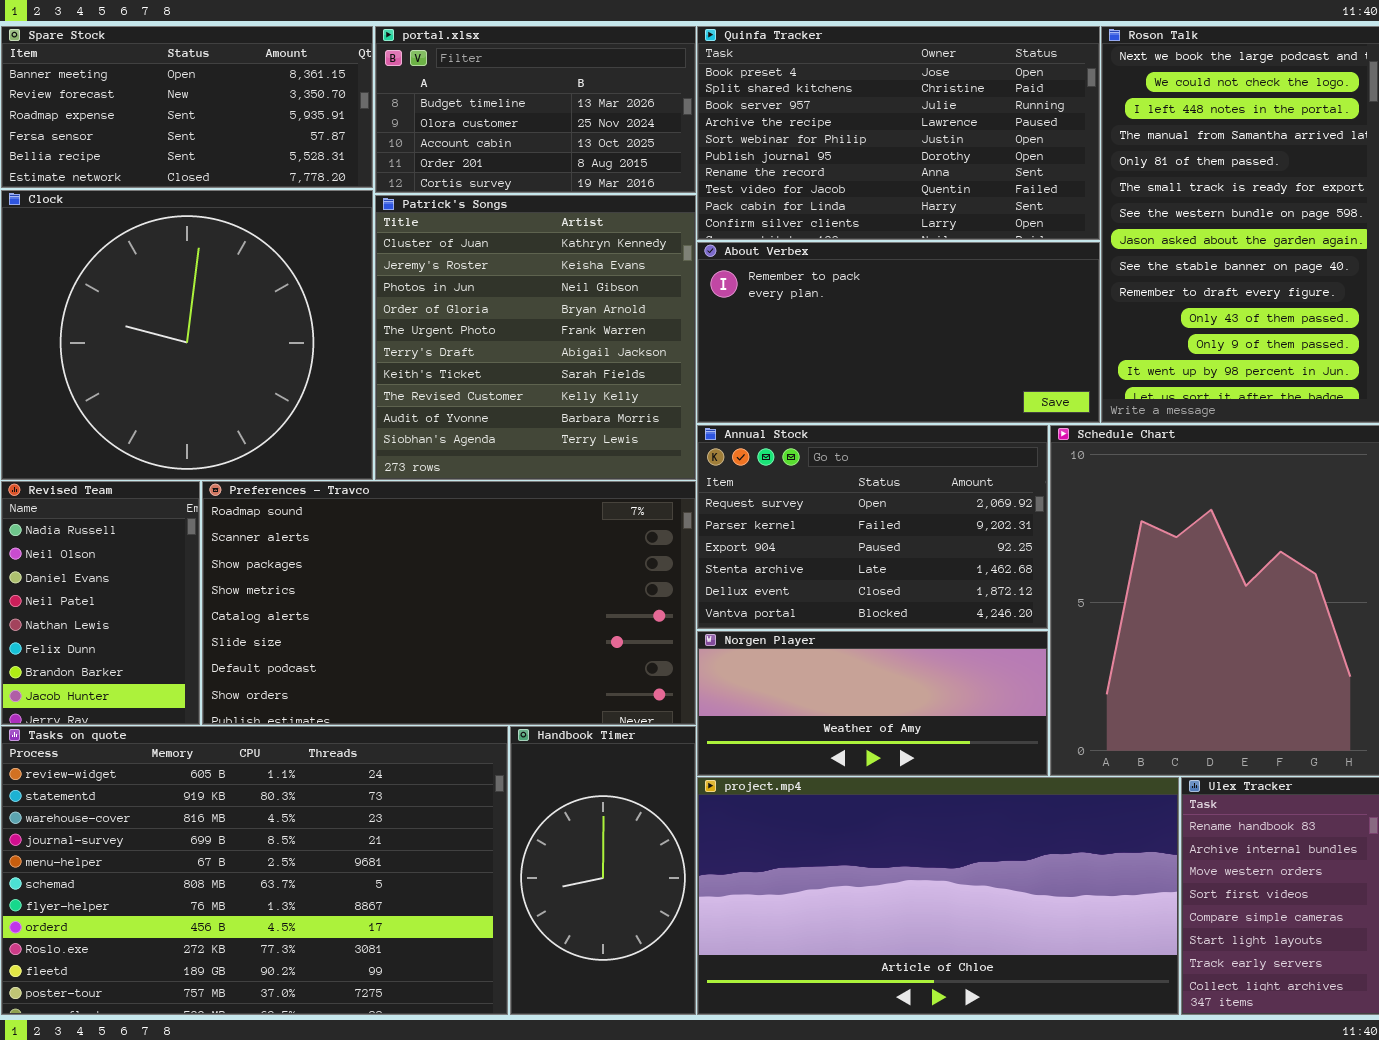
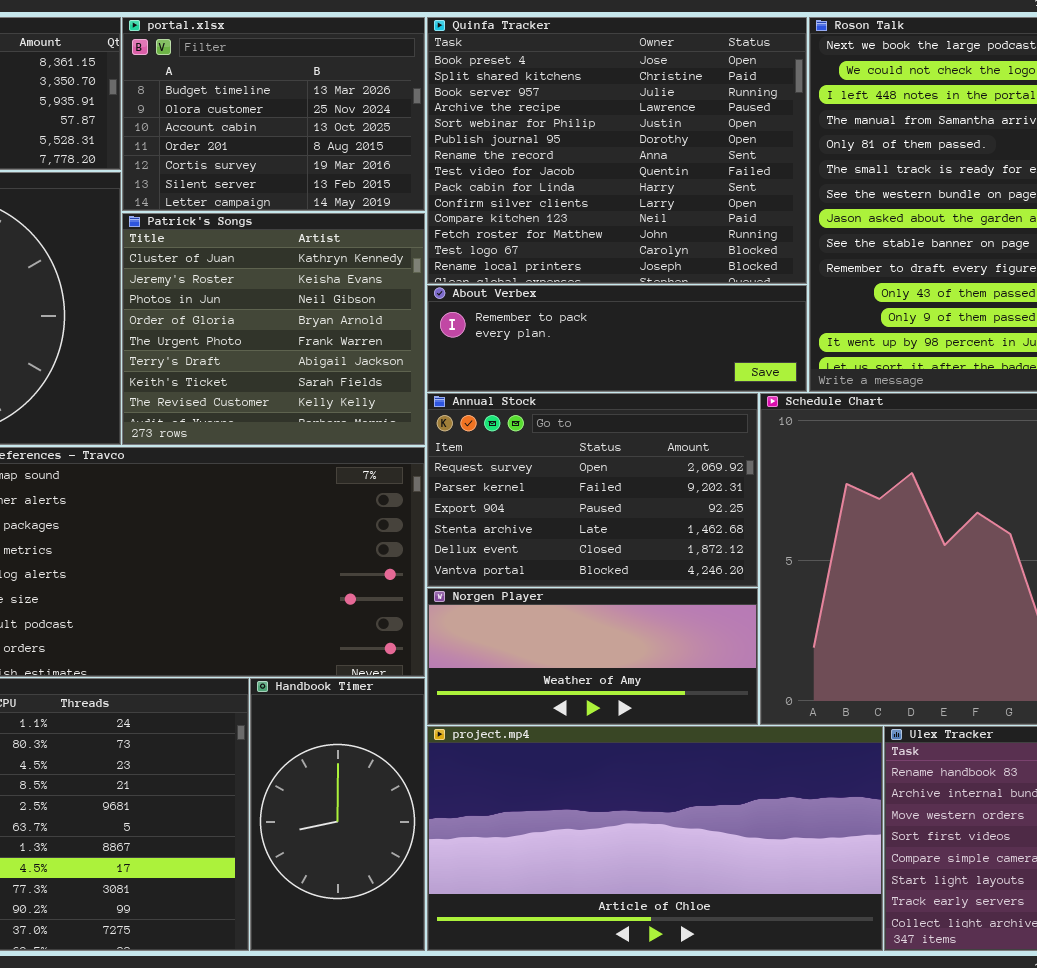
portal.xlsx: [375,26,696,193] -> [122,17,425,211], resized
Quinfa Tracker: [697,26,1100,240] -> [427,17,807,284], resized
Patrick's Songs: [375,195,696,480] -> [122,213,425,445], resized
About Verbex: [697,242,1100,423] -> [427,285,807,392], resized

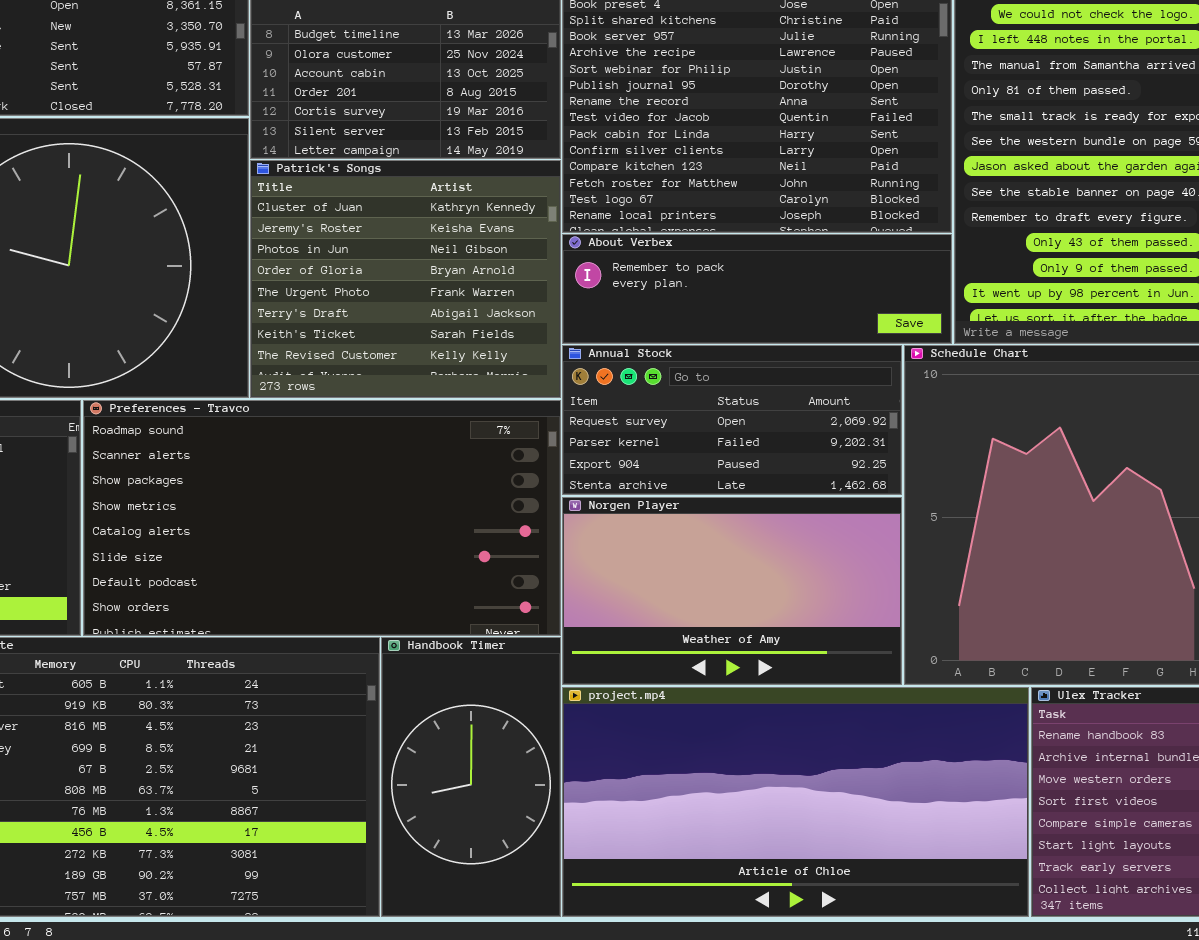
Annual Stock: [427,393,758,587] -> [562,345,902,495], resized
Norgen Player: [427,588,758,725] -> [562,497,902,685], resized

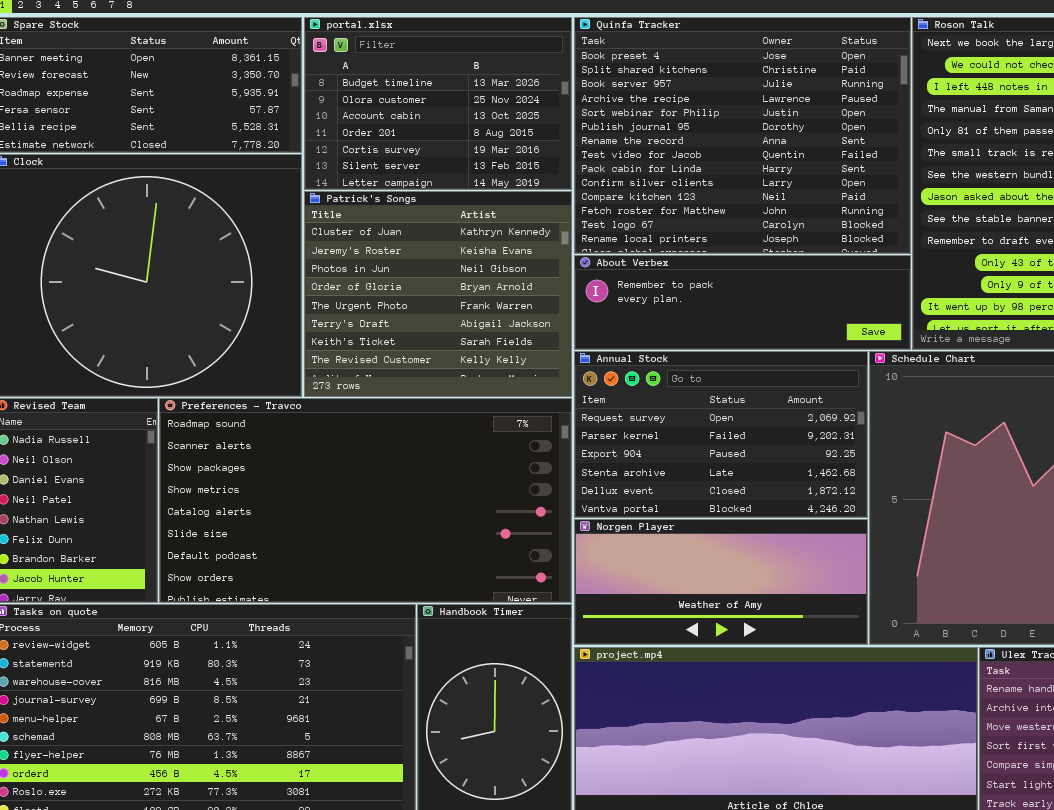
Annual Stock: [562,345,902,495] -> [574,351,868,518], resized
Norgen Player: [562,497,902,685] -> [574,519,868,645], resized

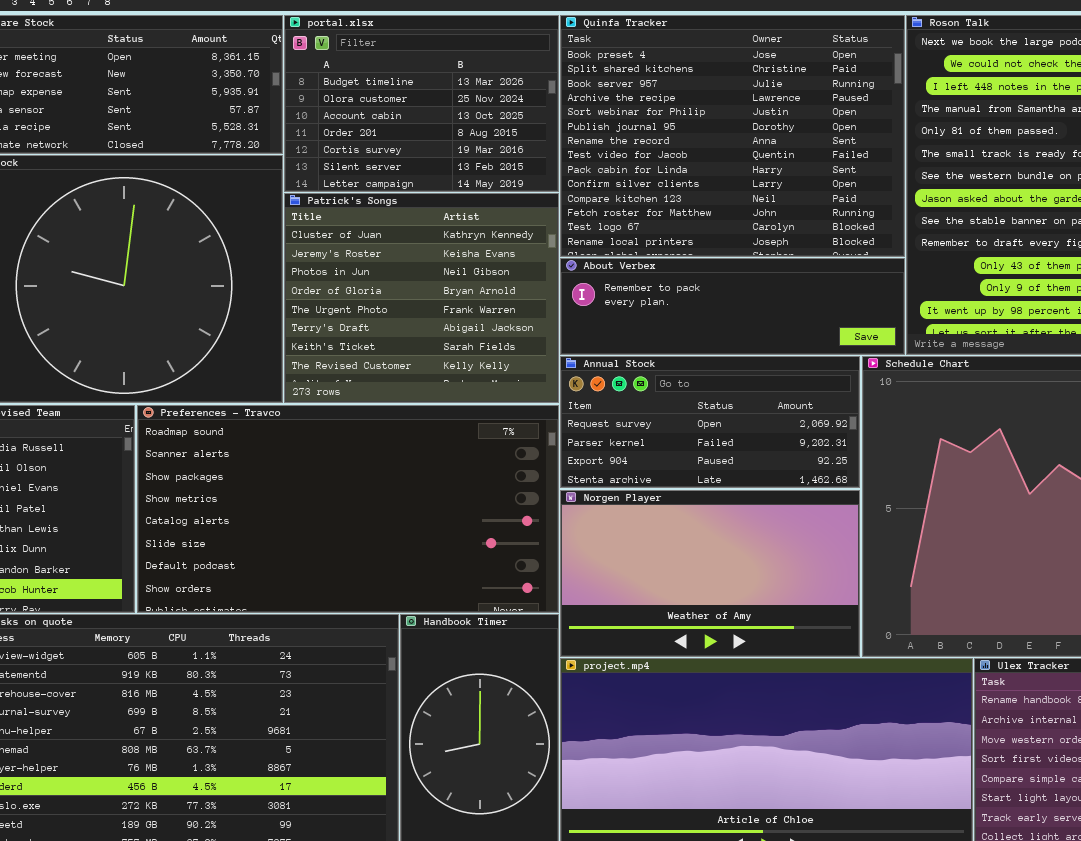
Annual Stock: [574,351,868,518] -> [560,356,860,488], resized
Norgen Player: [574,519,868,645] -> [560,490,860,657], resized

